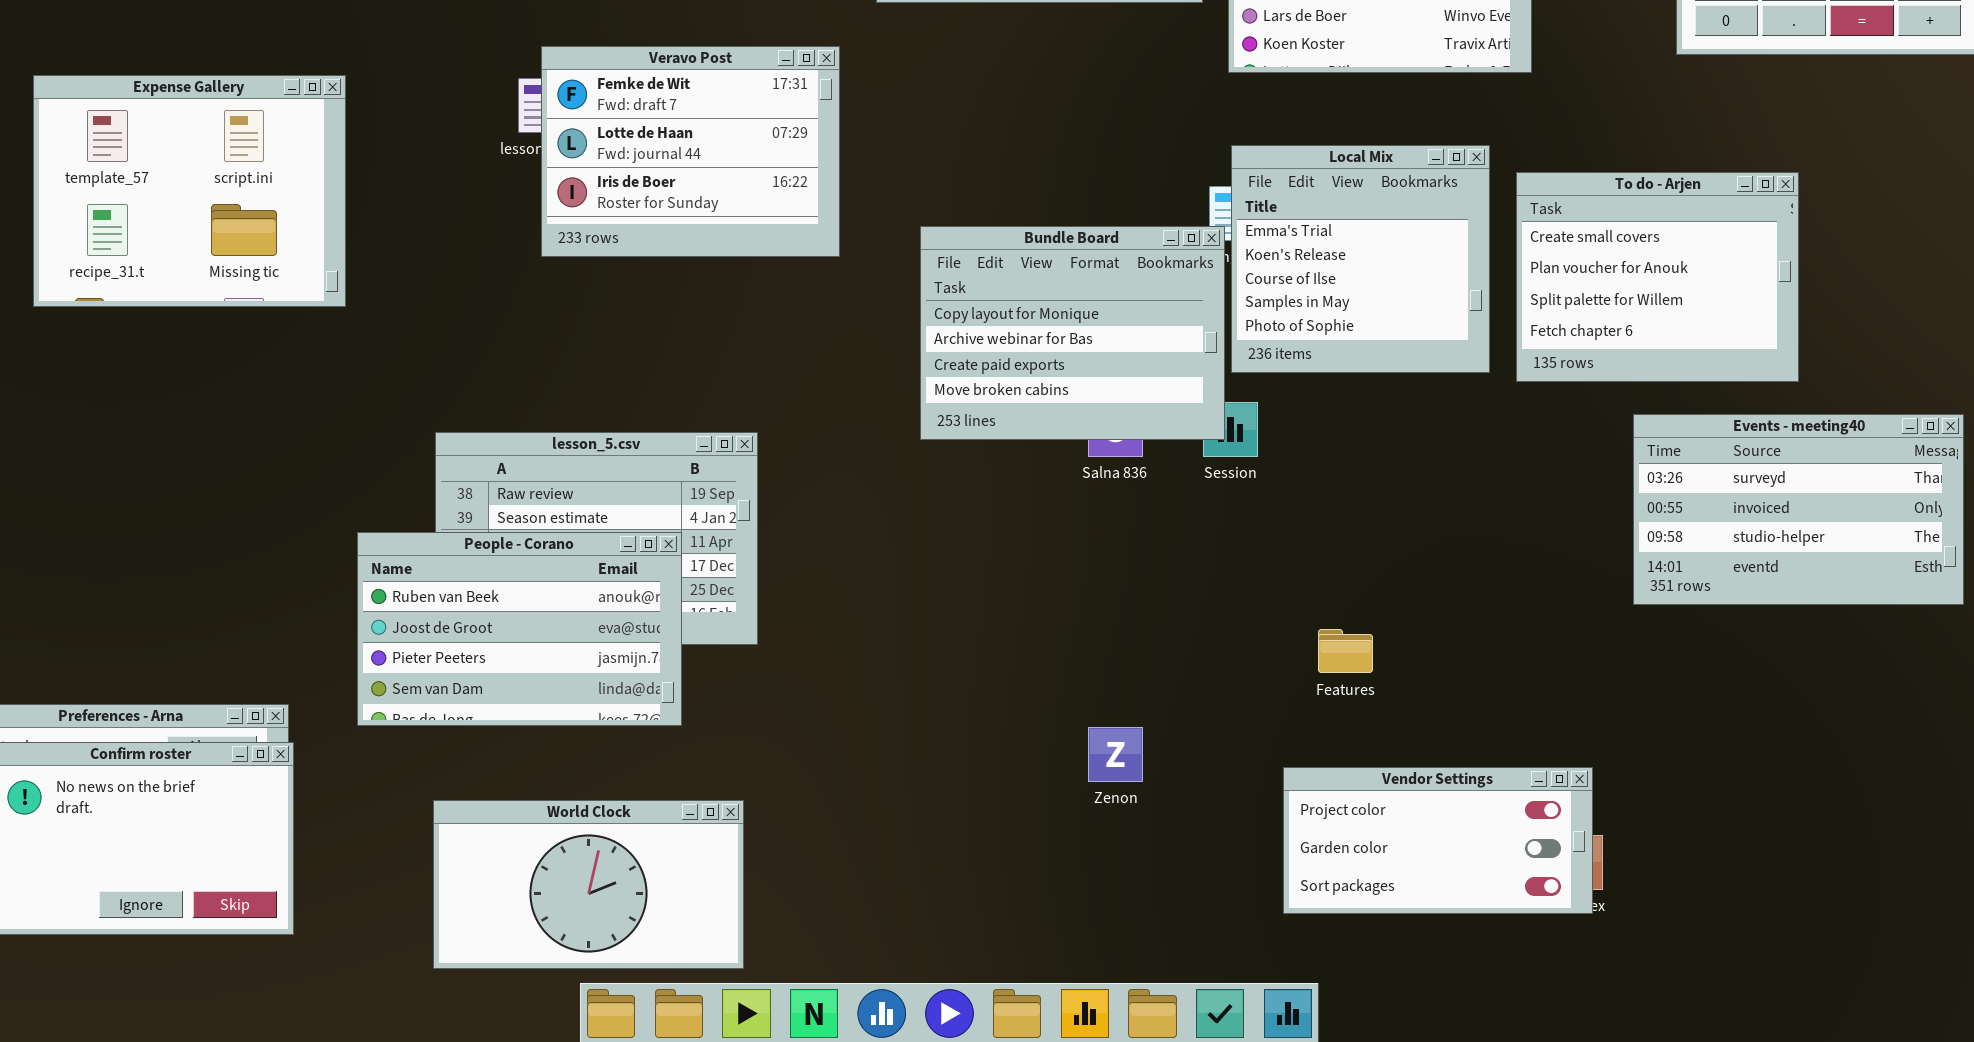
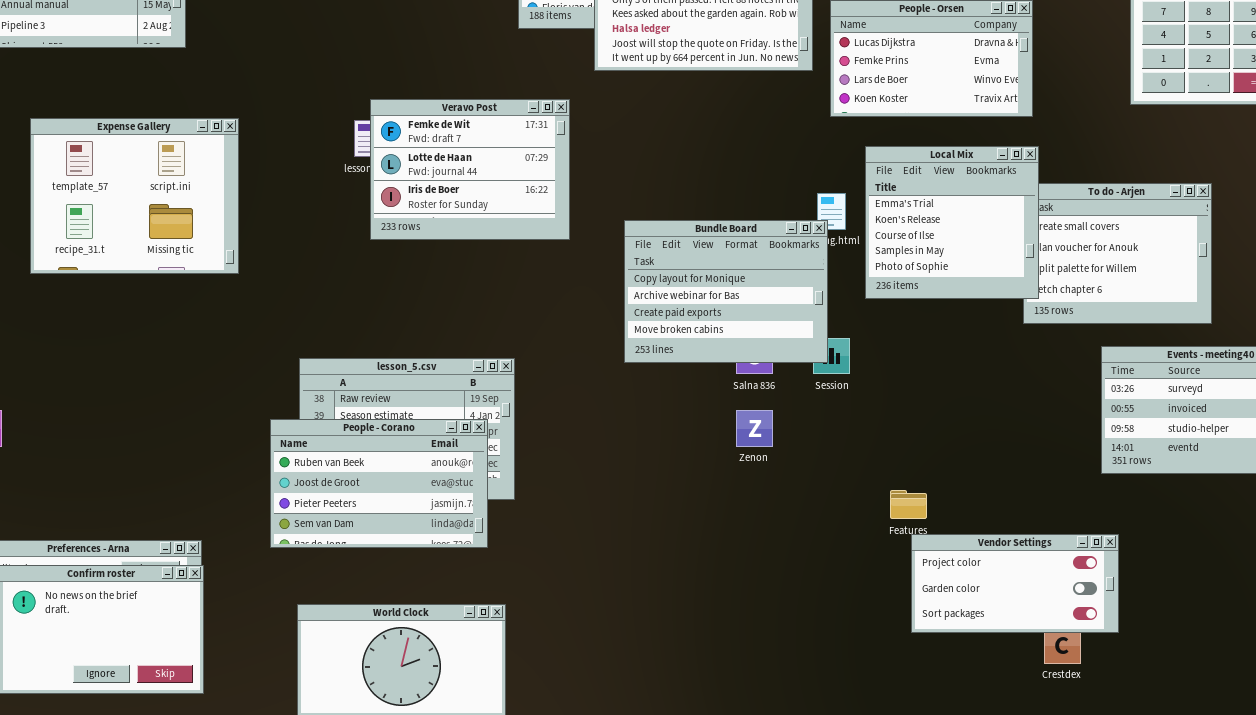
Local Mix: [1231,145,1490,373] -> [865,146,1039,299], moved
People - Corano: [357,532,682,726] -> [270,419,488,548], moved
Zenon: [1088,727,1143,782] -> [736,410,773,447], moved
Vendor Settings: [1283,767,1593,914] -> [911,534,1119,633], moved

